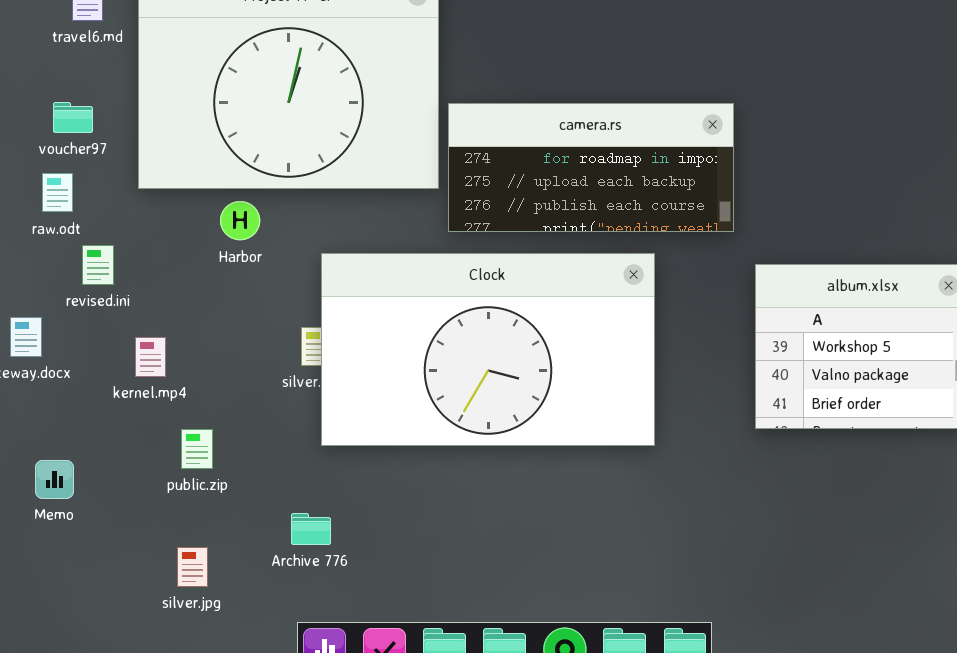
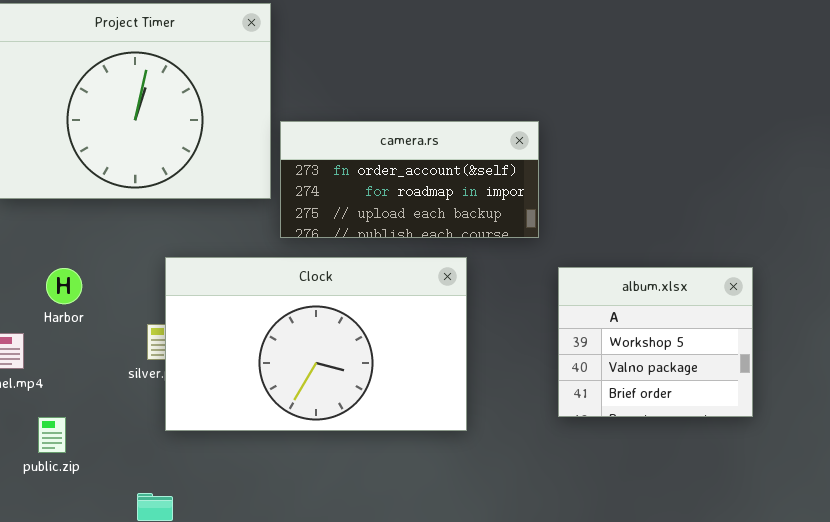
camera.rs: [448,103,734,232] -> [280,121,539,238], scrolled up 1 row
Harbor: [220,201,260,240] -> [46,268,82,304], moved

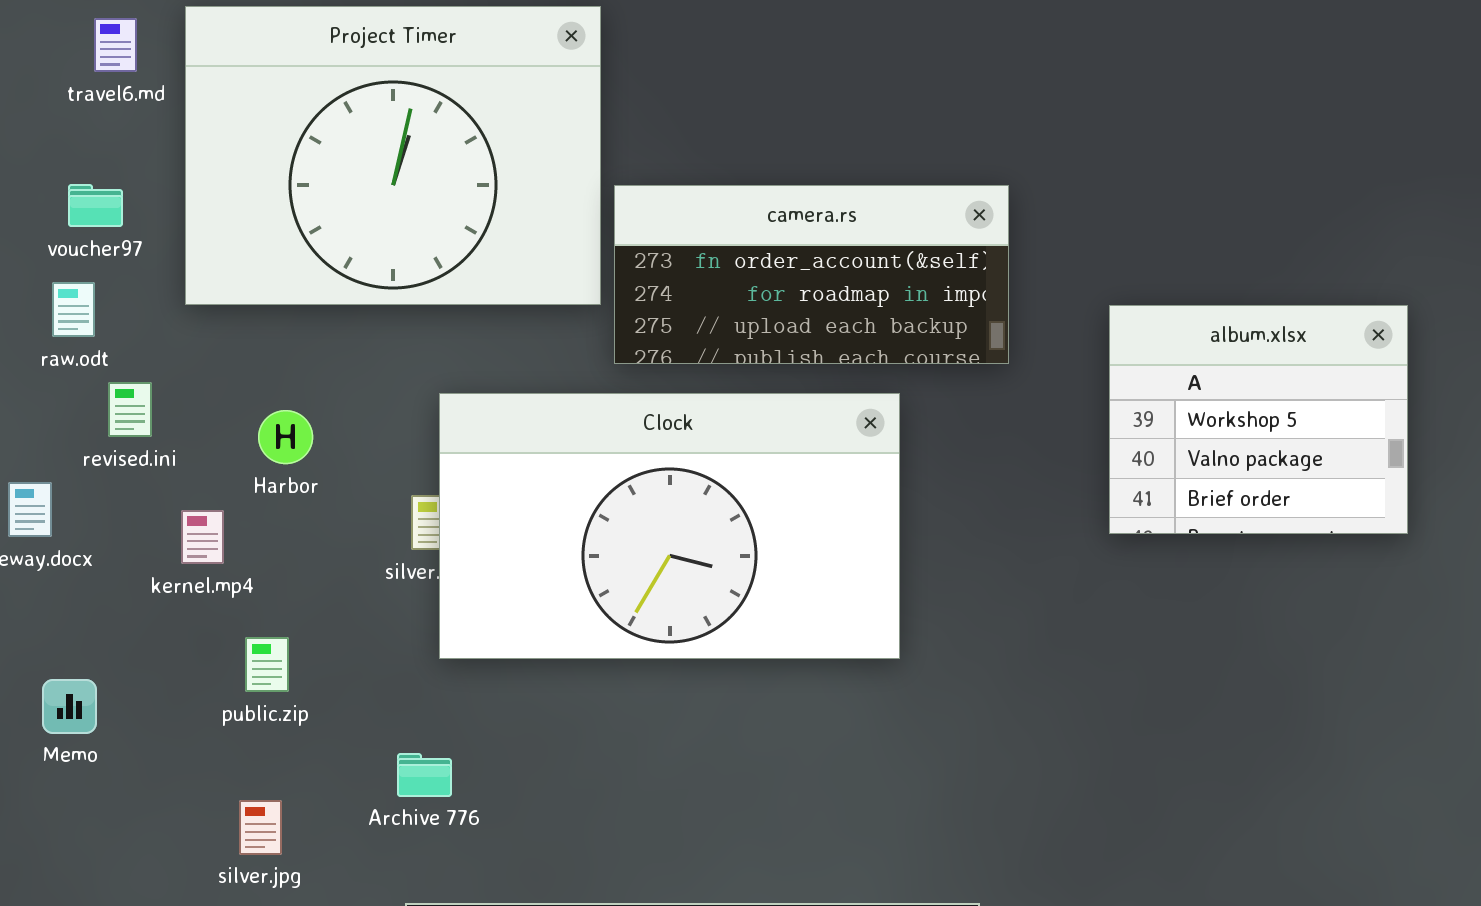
album.xlsx: [558,267,753,417] -> [1109,305,1408,534], moved

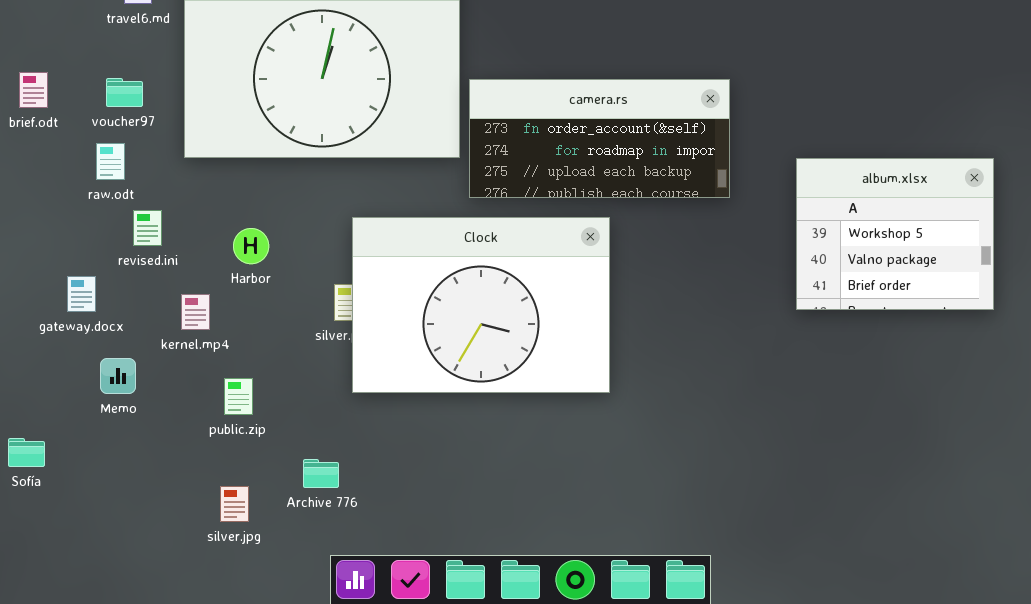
Clock: [439,393,900,659] -> [352,217,610,393], resized
Memo: [42,679,97,734] -> [100,358,136,394], moved
Archive 776: [397,753,452,797] -> [303,459,339,488], moved

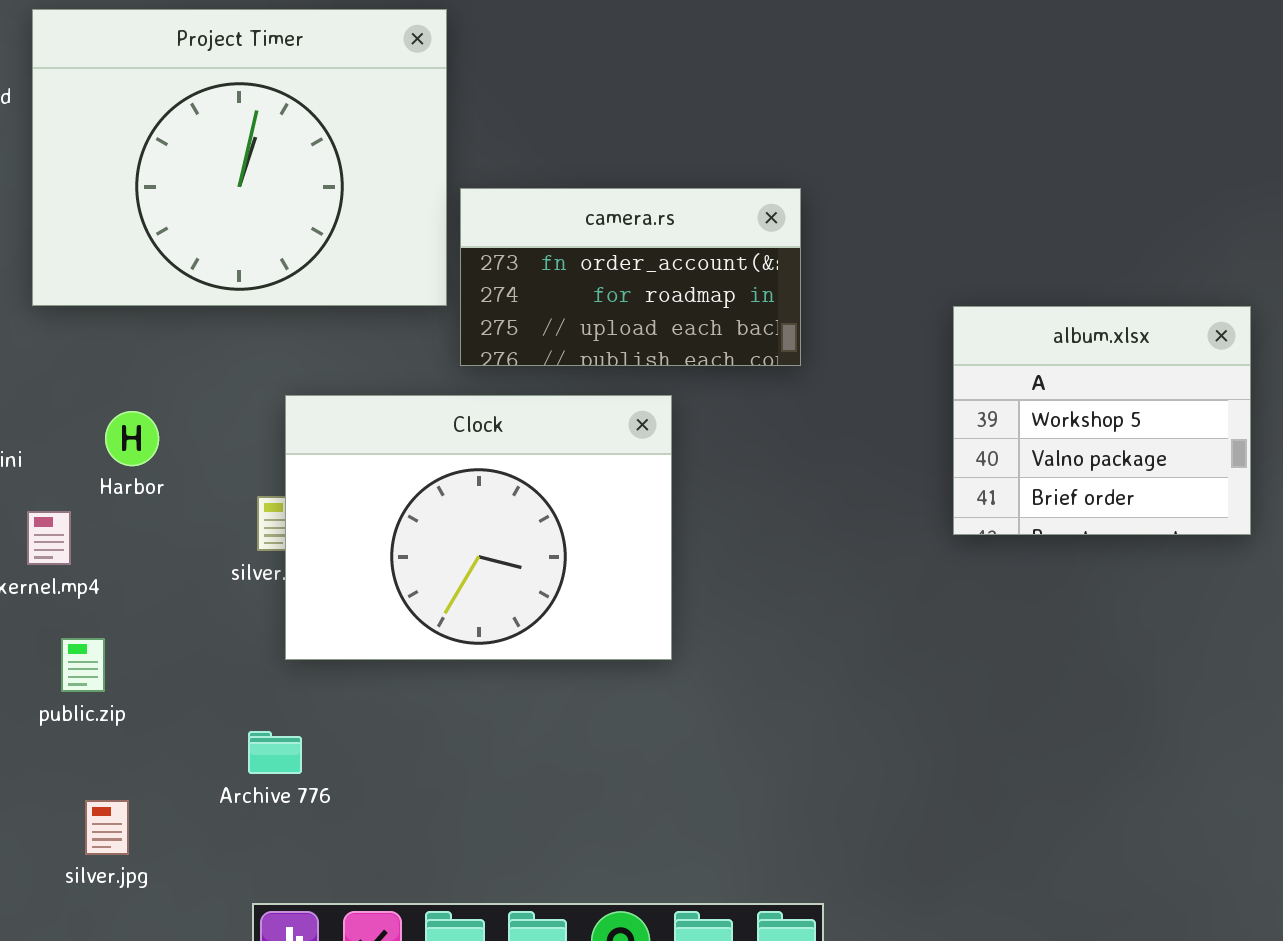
camera.rs: [469,79,730,198] -> [460,188,801,366], resized
public.zip: [224,378,253,415] -> [61,638,105,692], moved
Archive 776: [303,459,339,488] -> [248,731,302,774], moved

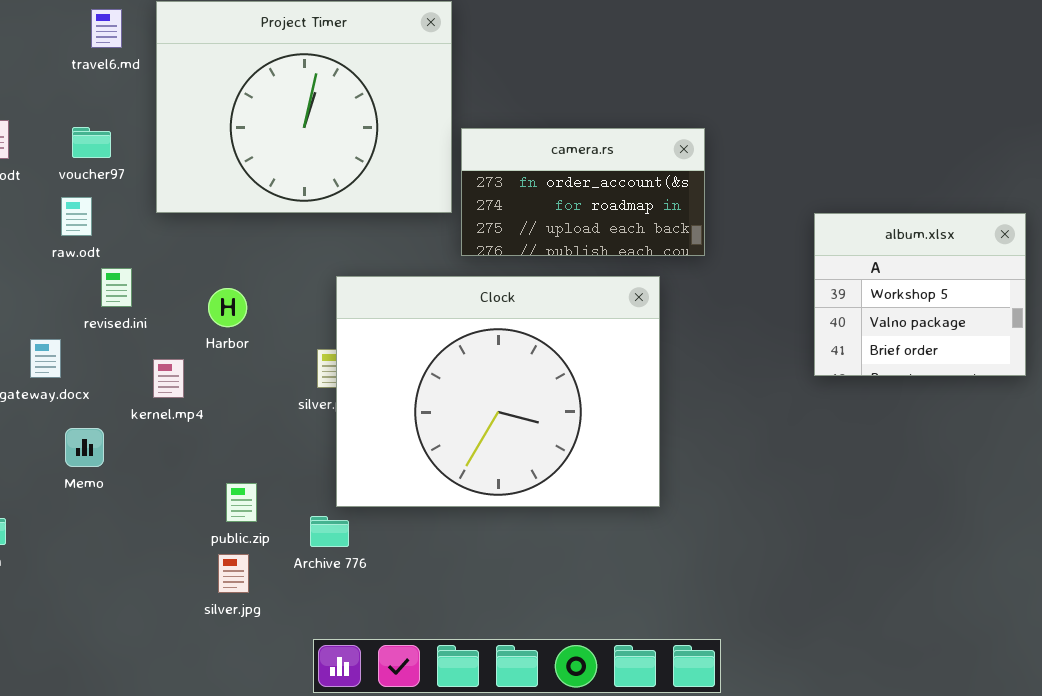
Clock: [285,395,672,660] -> [336,276,660,507], resized
public.zip: [61,638,105,692] -> [226,483,257,522], moved
silver.jpg: [85,800,129,855] -> [218,554,249,593], moved

